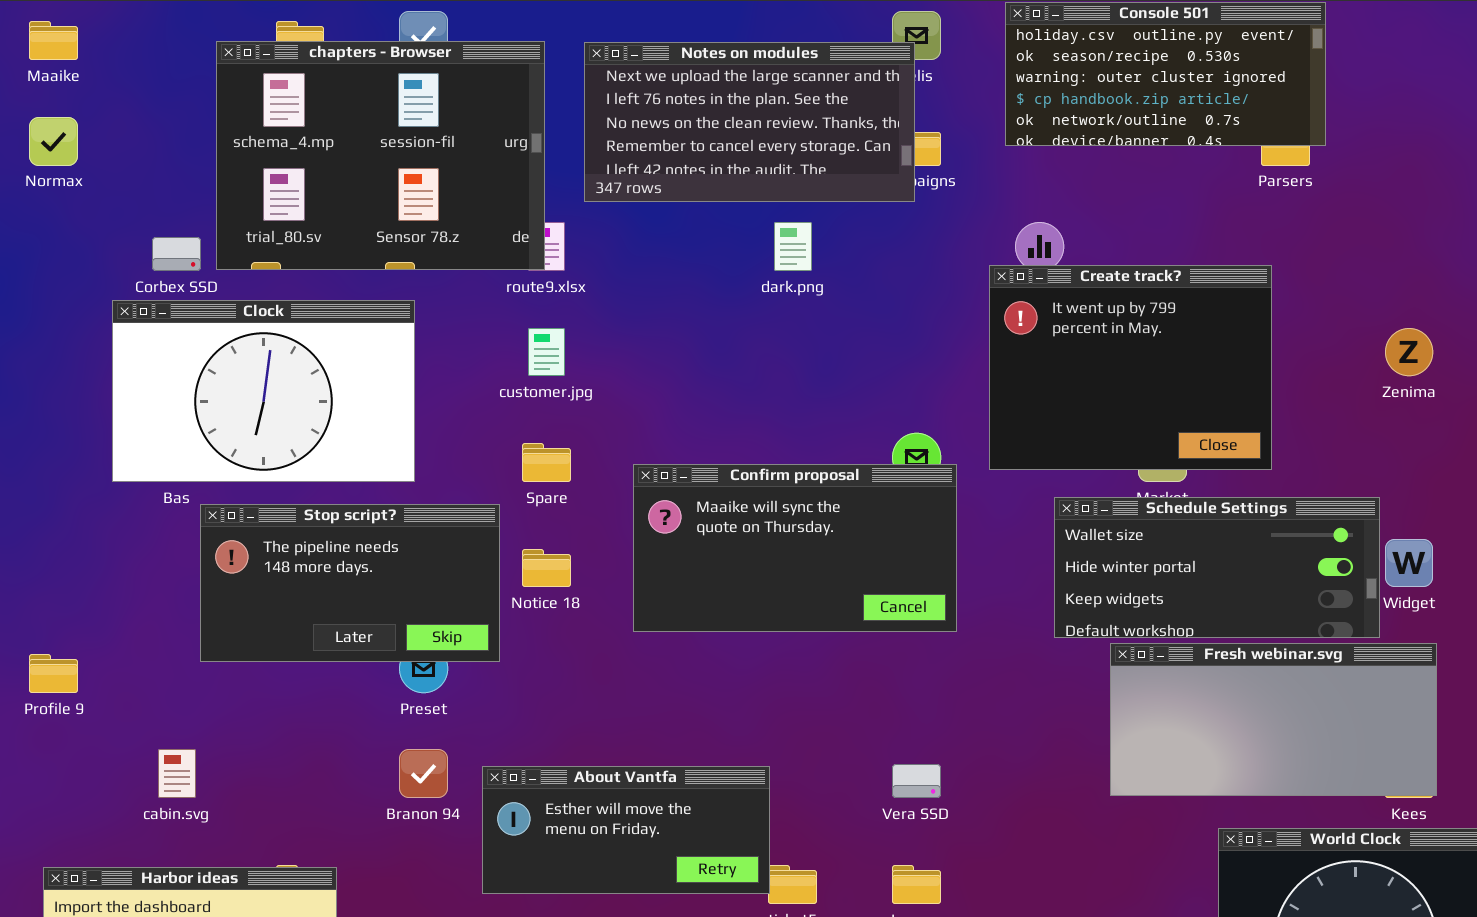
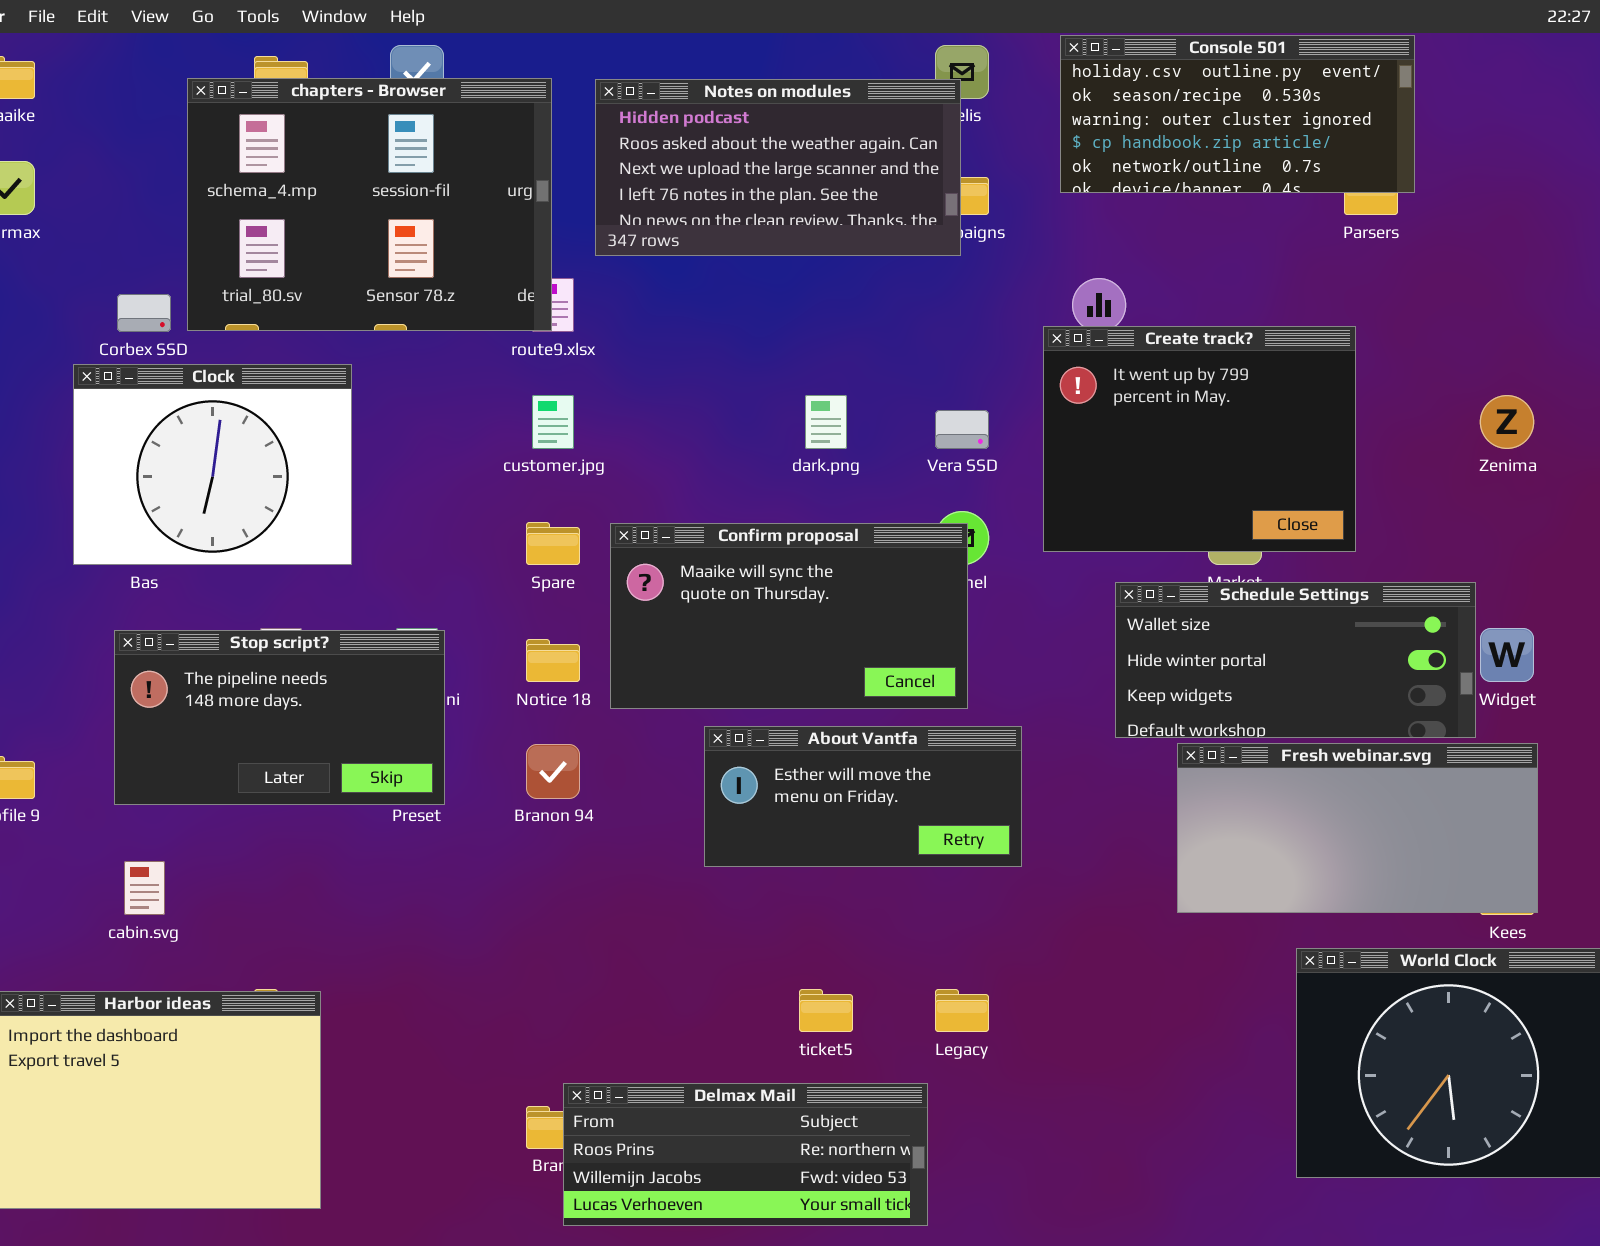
Notes on modules: [584,42,915,202] -> [595,79,961,256], scrolled up 2 rows
dark.png: [774,222,812,271] -> [805,395,847,449], moved
Clock: [112,300,415,482] -> [73,364,352,565], resized
Confirm proposal: [633,464,957,632] -> [610,523,968,709], moved
Stop script?: [200,504,500,662] -> [114,630,445,805], moved
Branon 94: [399,749,448,798] -> [526,744,580,799], moved
Vera SSD: [892,764,941,798] -> [935,410,989,449], moved
About Vantfa: [482,766,770,894] -> [704,726,1022,867], moved

